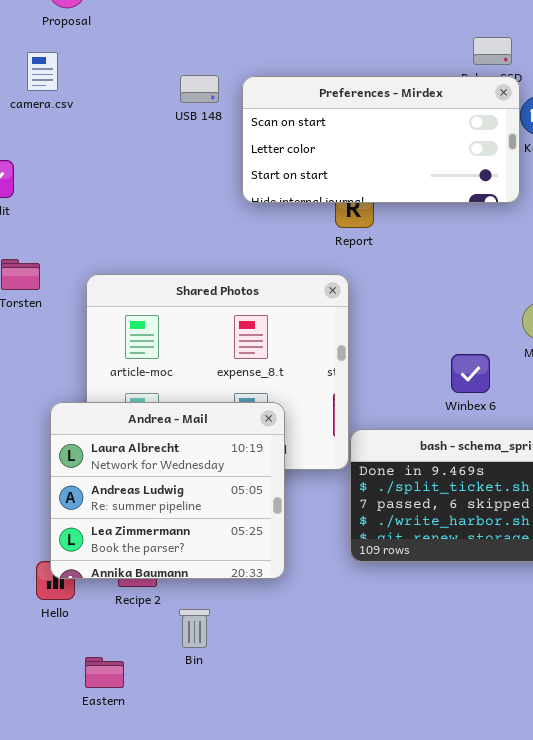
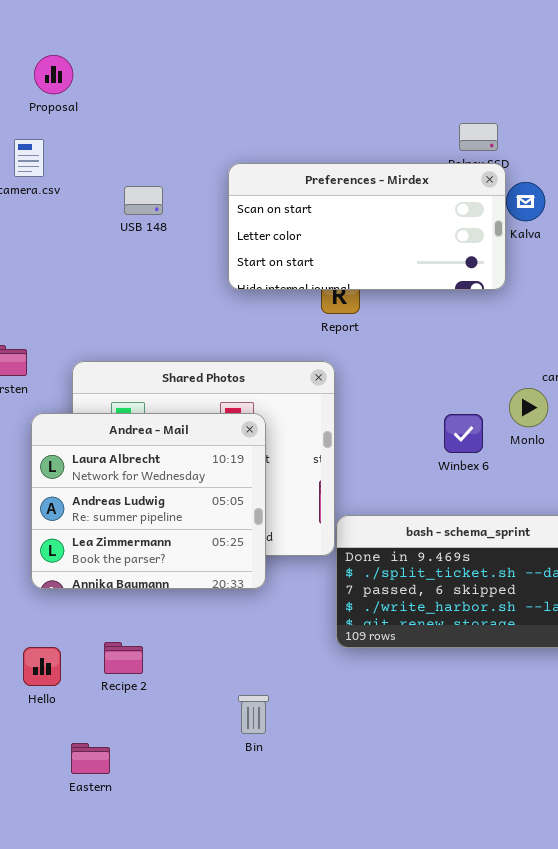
USB 148: [180,75,219,103] -> [124,186,163,215], moved
Winbex 6: [451,354,490,393] -> [444,414,483,453], moved
Andrea - Mail: [50,402,285,579] -> [31,413,266,589], moved
Bin: [179,609,210,648] -> [238,695,269,734], moved

